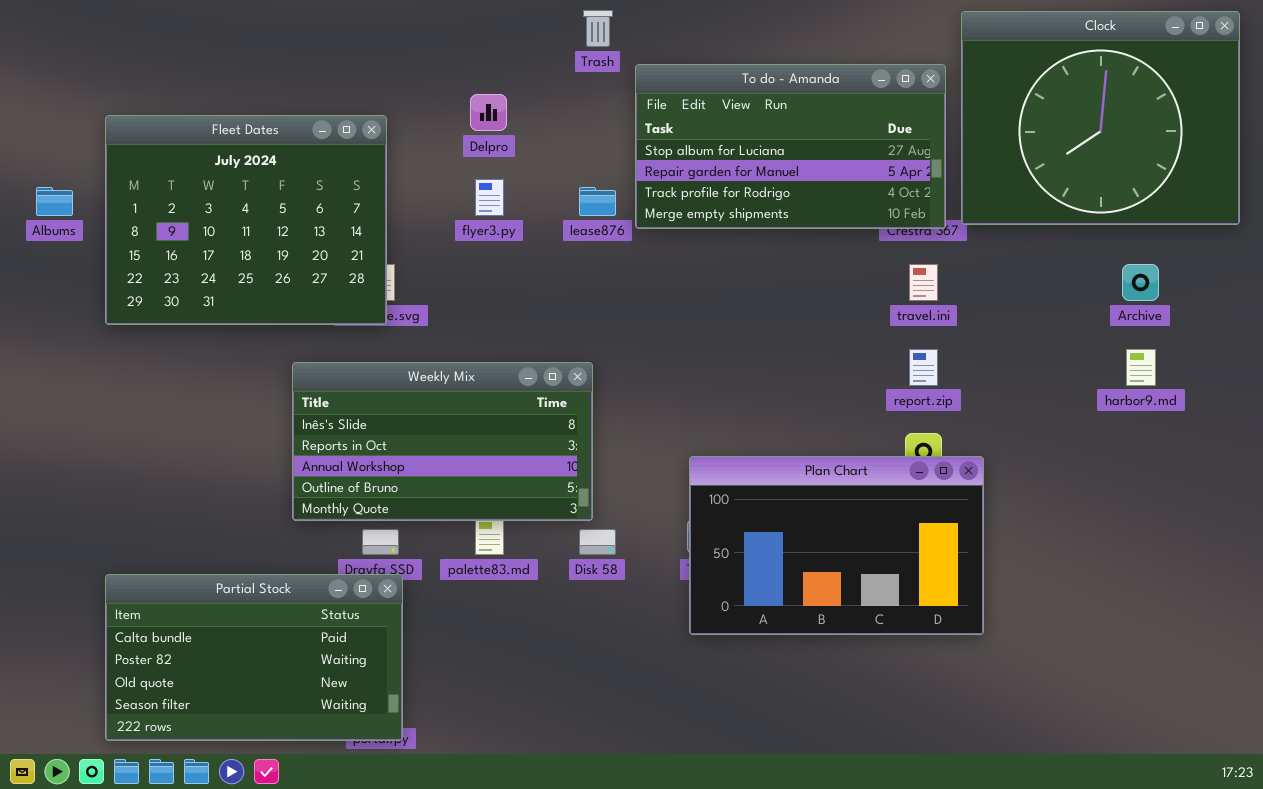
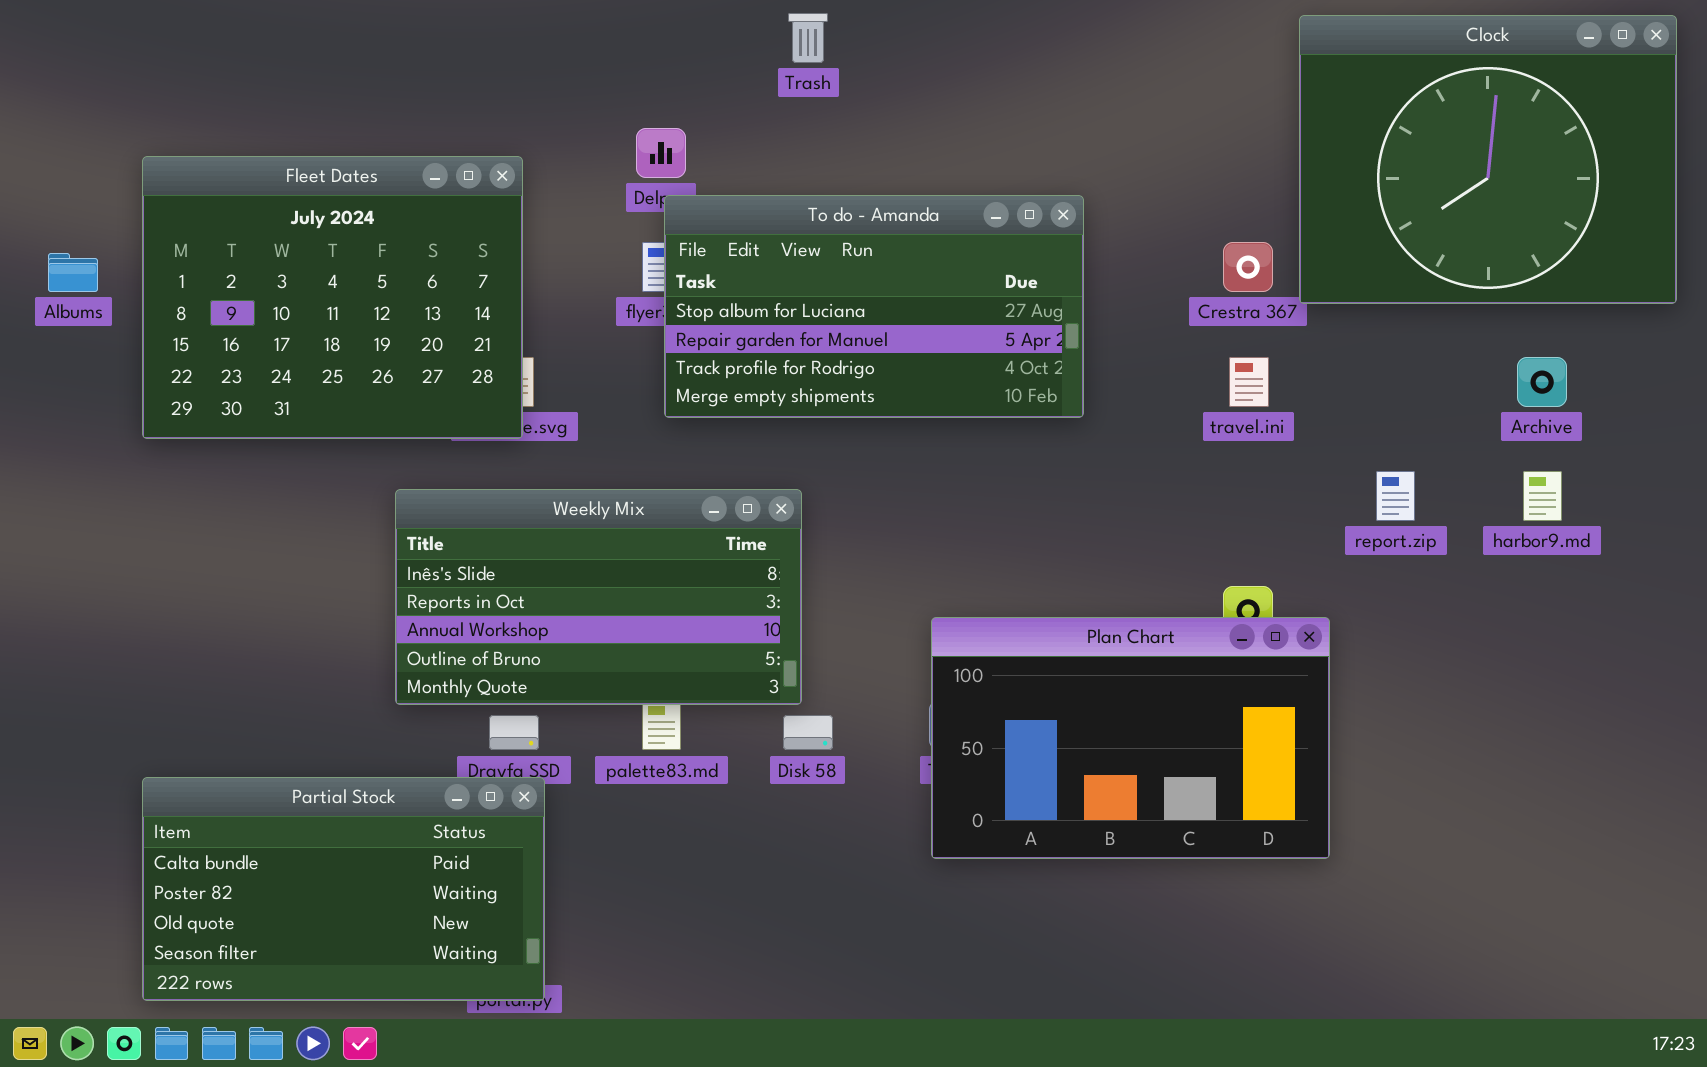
To do - Amanda: [635,64,946,229] -> [664,195,1084,418], moved
report.zip: [909,349,938,386] -> [1376,471,1415,521], moved

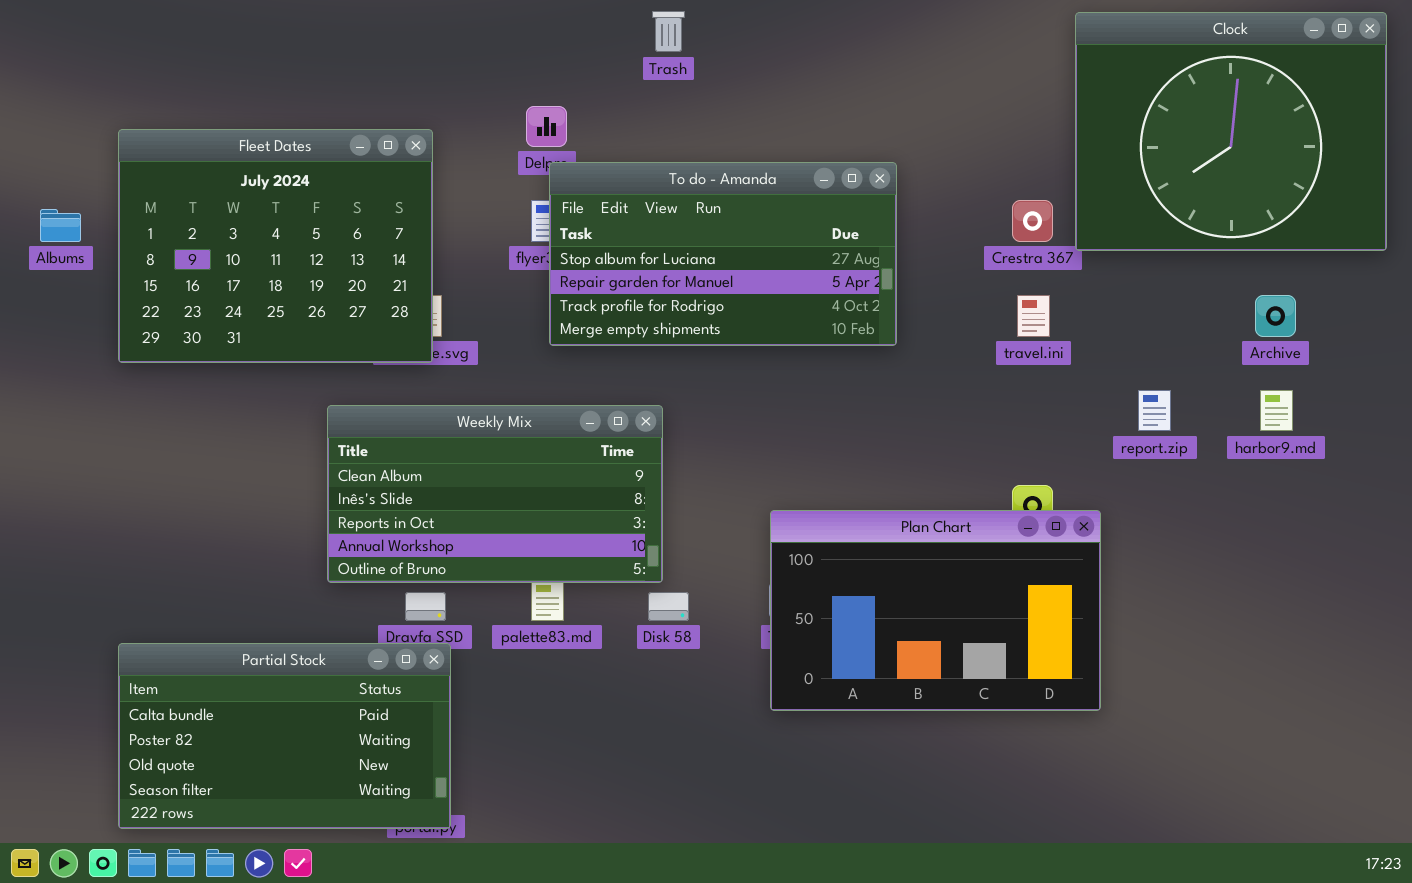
Weekly Mix: [395,489,802,705] -> [327,405,663,583], scrolled up 1 row

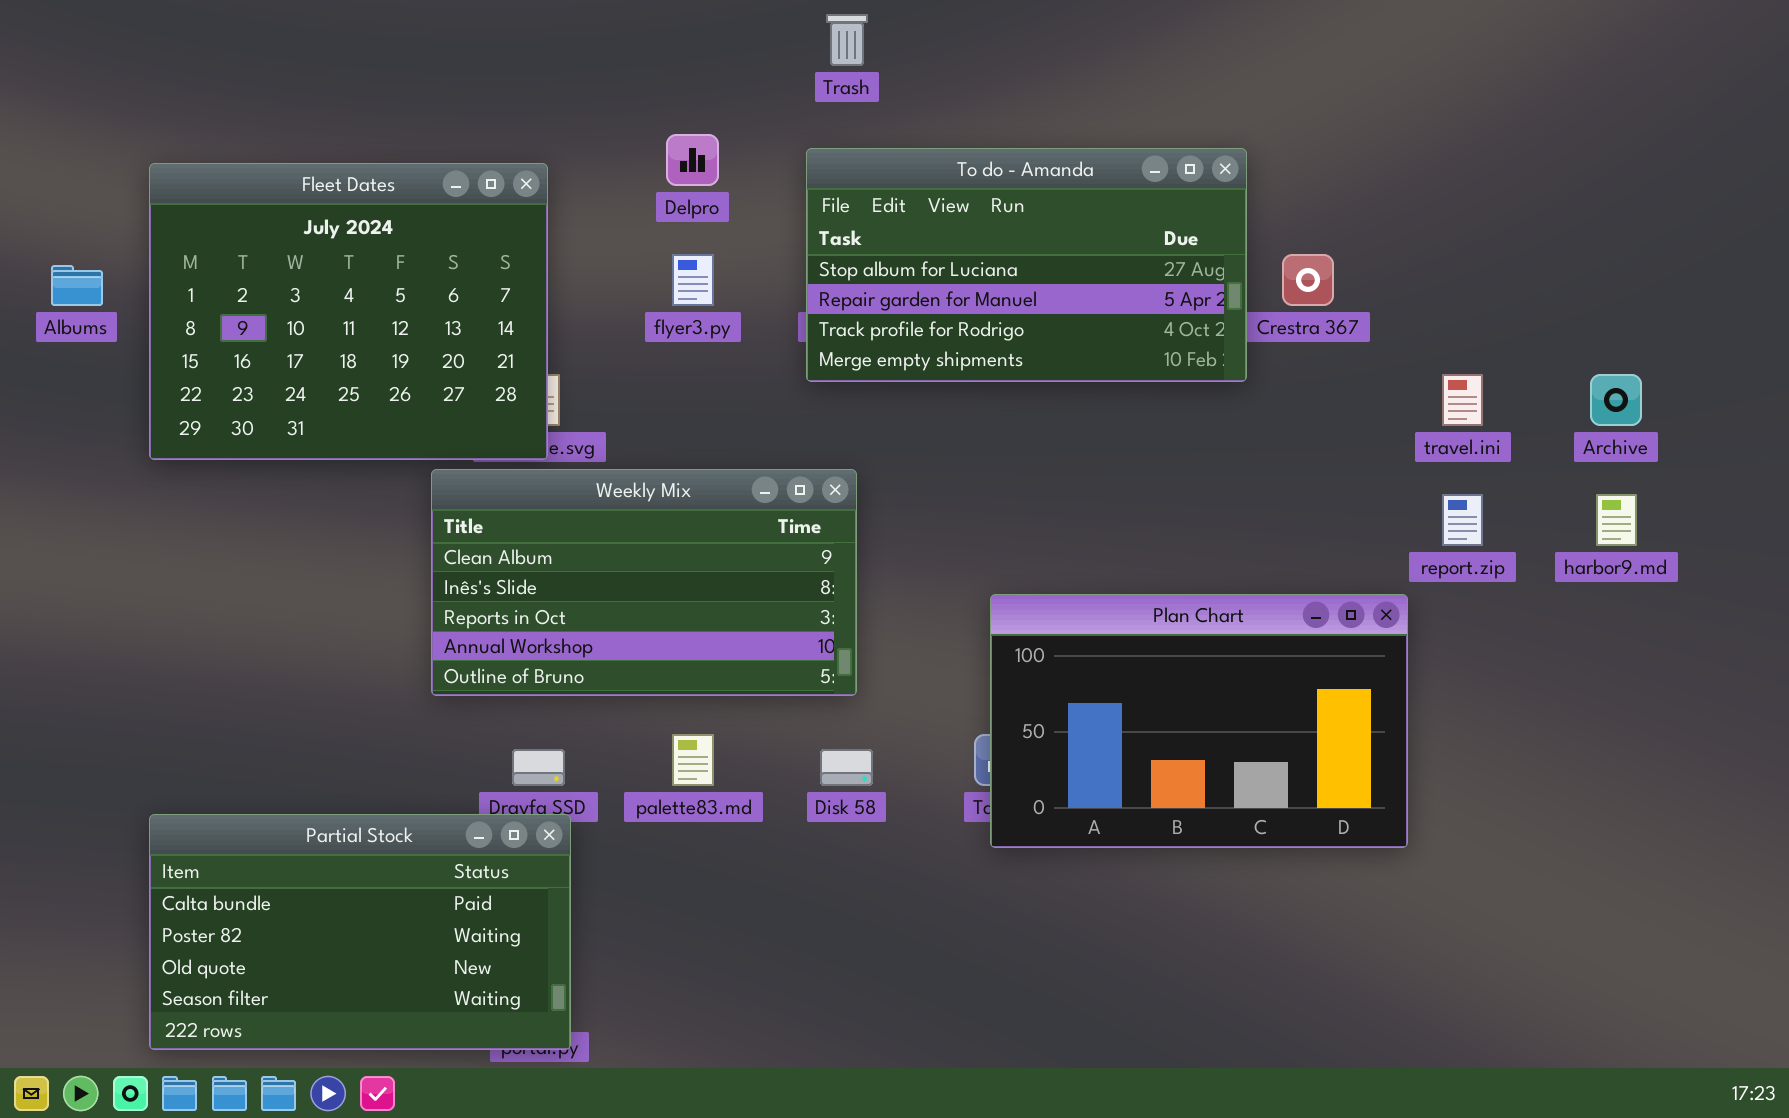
Clock: [1075,12,1387,251] -> none, closed
To do - Amanda: [549,162,897,346] -> [806,148,1247,382], moved
travel.ini: [1017,295,1050,337] -> [1442,374,1483,426], moved
Weekly Mix: [327,405,663,583] -> [431,469,857,696], moved
Plan Chart: [770,510,1101,711] -> [990,594,1408,848], moved

